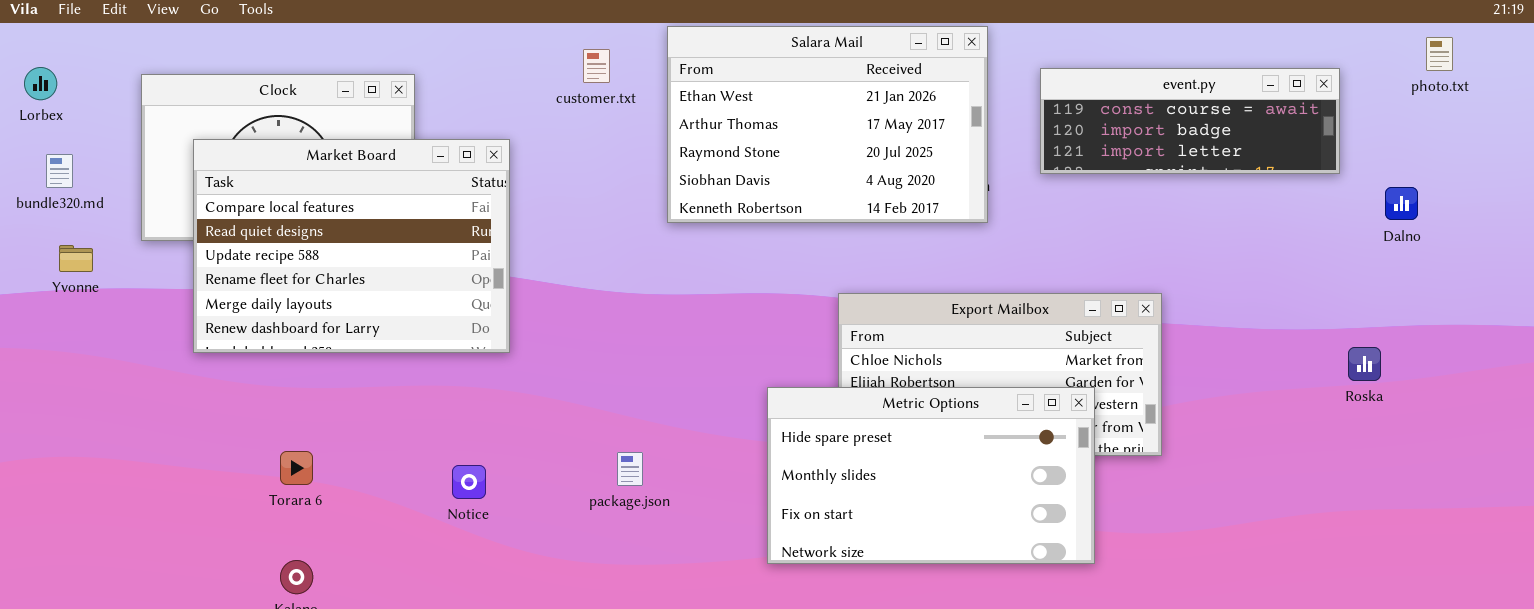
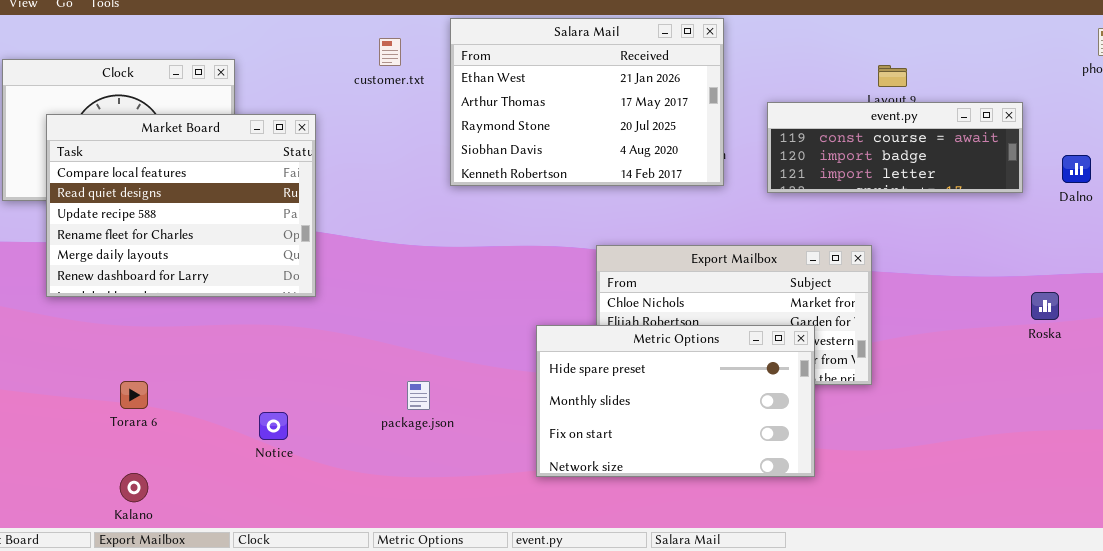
event.py: [1040,68,1340,174] -> [767,102,1023,193], moved
Notice: [452,465,486,499] -> [259,412,288,440], moved

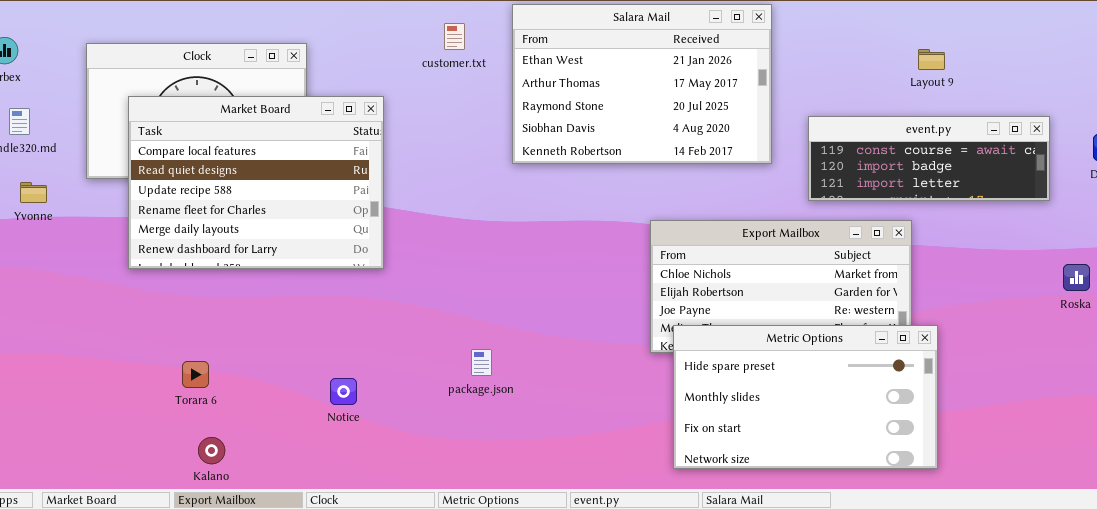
event.py: [767,102,1023,193] -> [808,116,1050,201], moved
Metric Options: [536,325,815,477] -> [673,325,938,469], moved
Torara 6: [120,381,148,409] -> [182,361,209,388], moved

